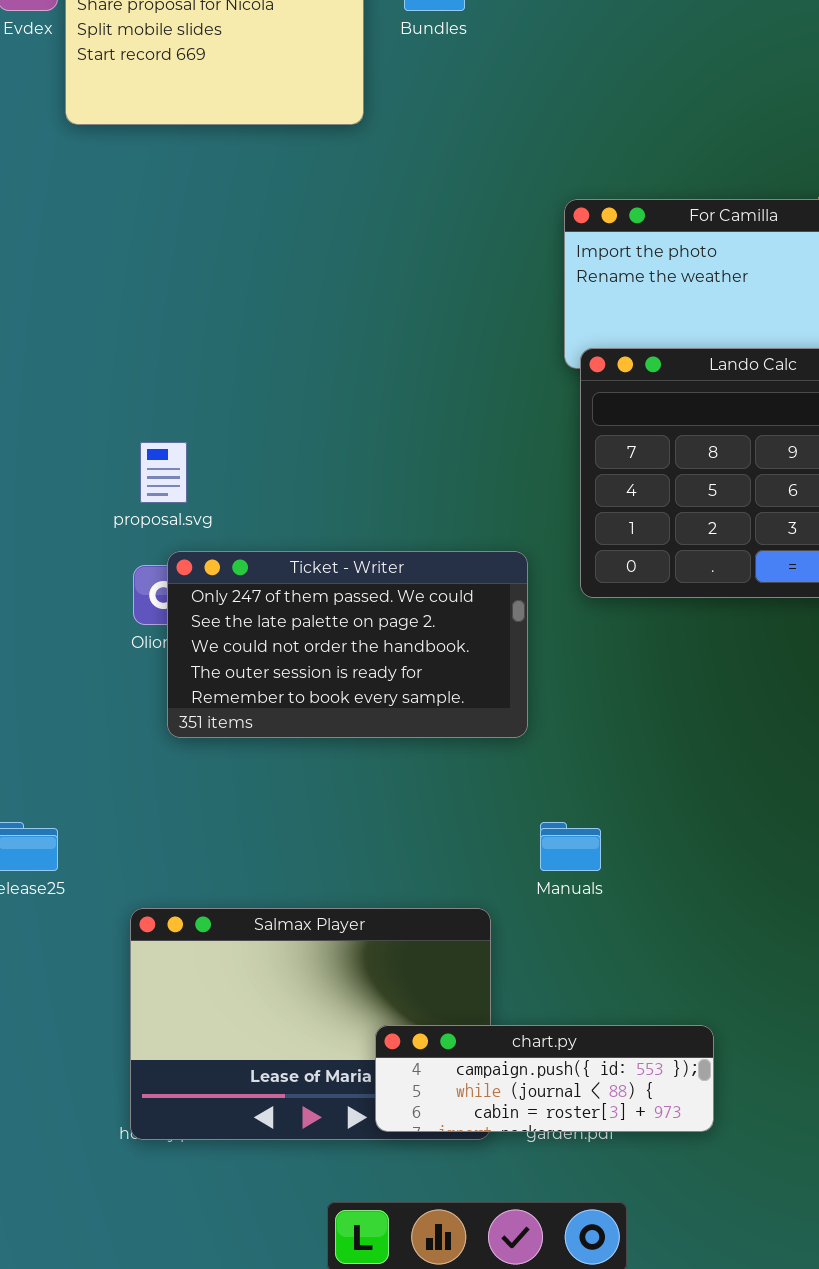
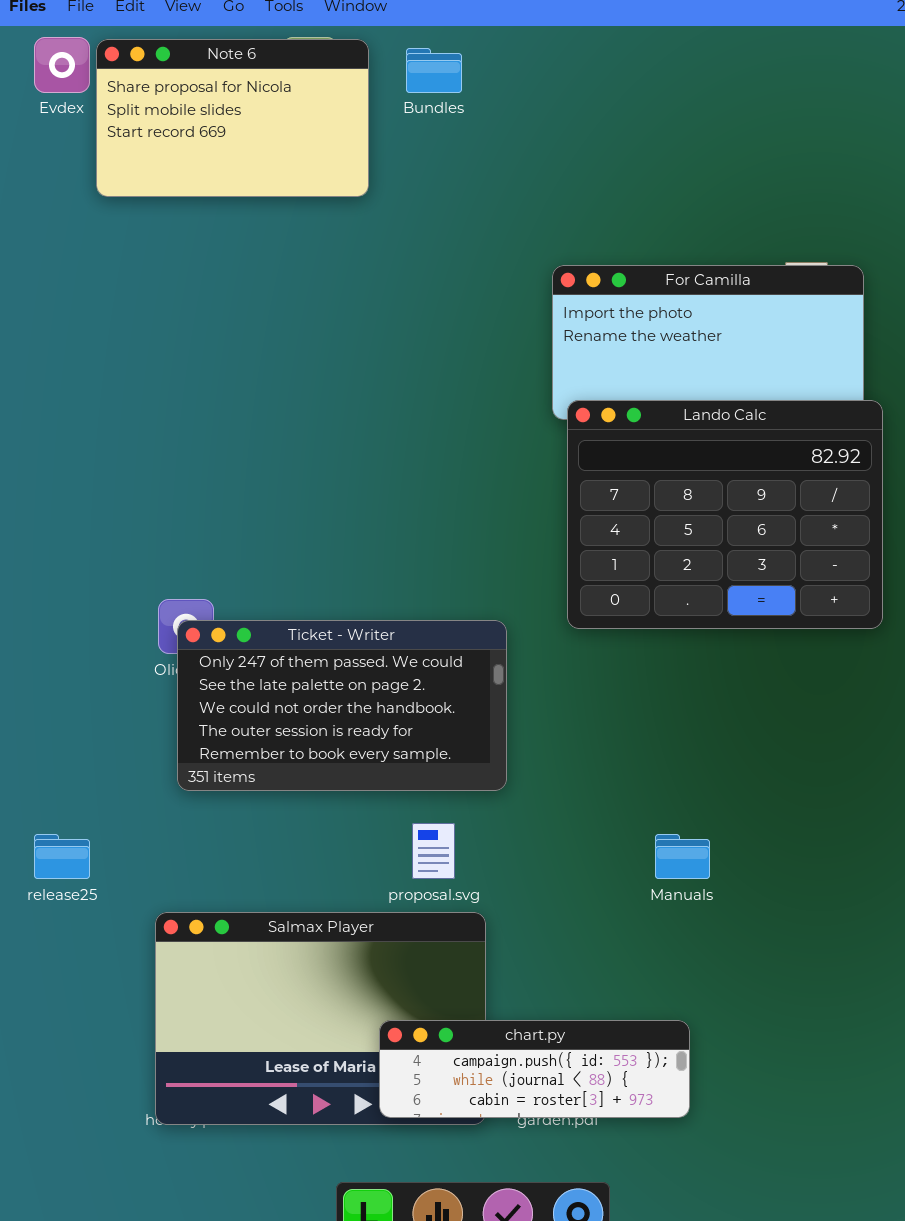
proposal.svg: [140,442,187,503] -> [412,823,455,879], moved
Ticket - Writer: [167,551,528,738] -> [177,620,507,791], moved
Manuals: [540,822,601,871] -> [655,834,710,879], moved

